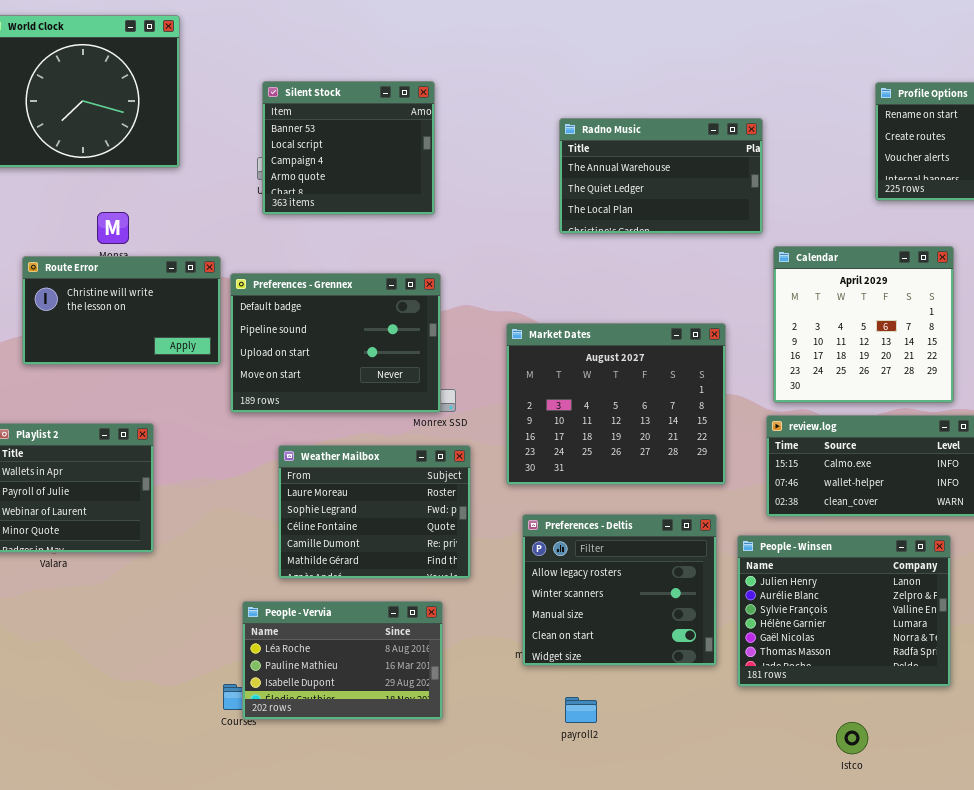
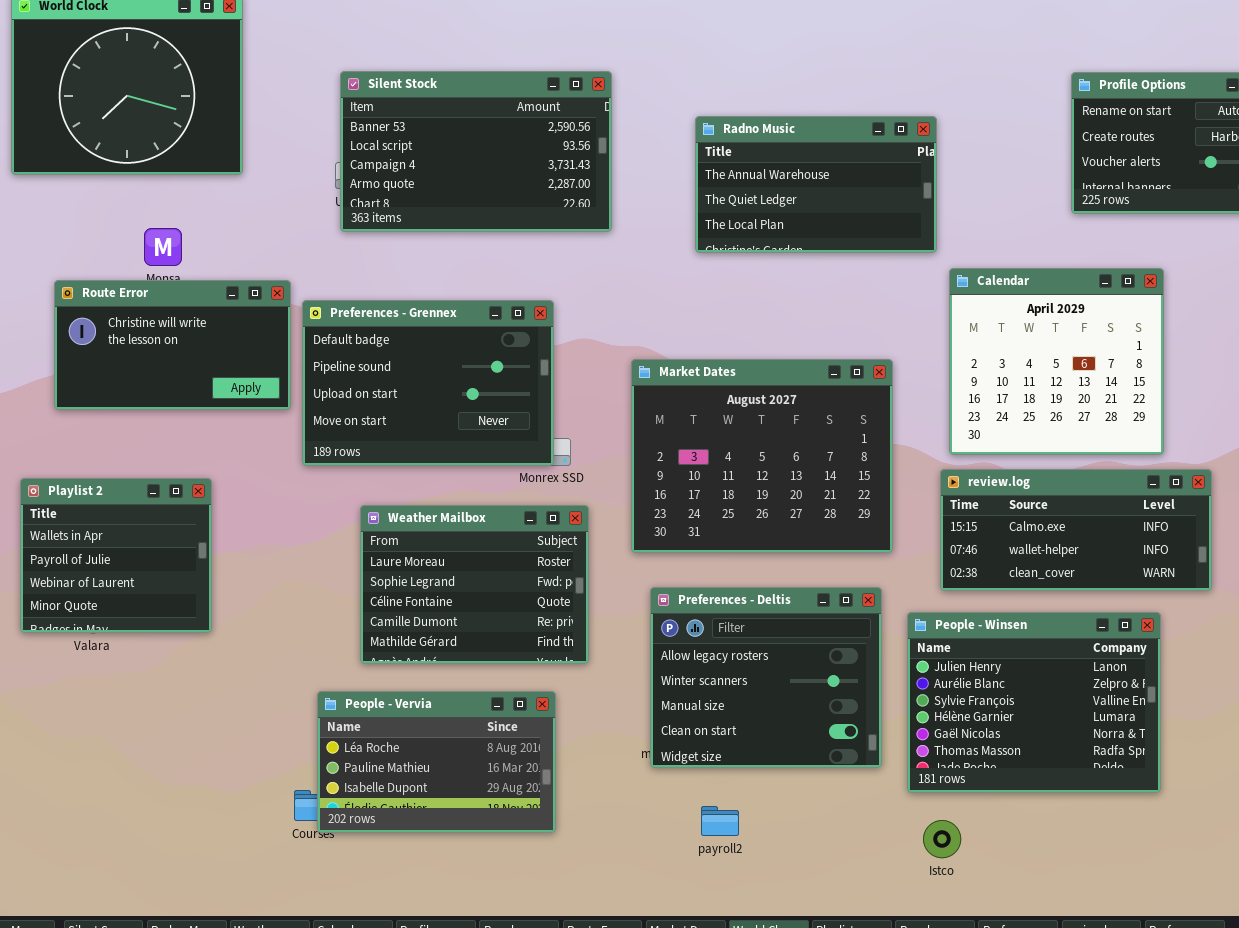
Silent Stock: [262,81,435,215] -> [340,71,612,232], resized
Istco: [836,722,868,754] -> [923,820,961,858], moved

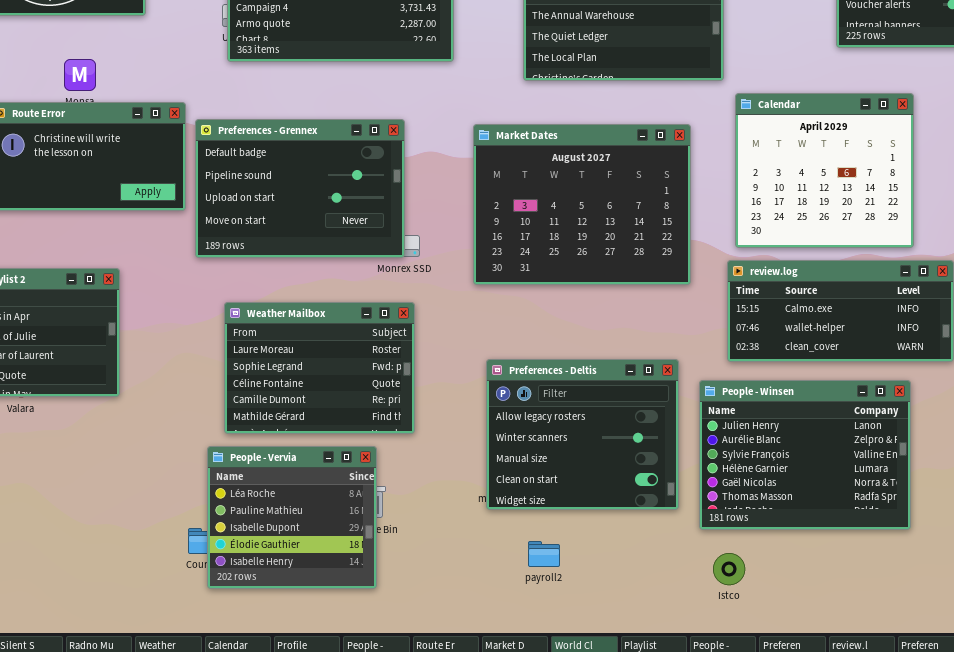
Market Dates: [631,359,893,553] -> [473,124,691,285], moved
Weather Mailbox: [360,505,589,664] -> [224,302,415,434], moved
People - Vervia: [317,691,556,833] -> [207,446,377,589], resized

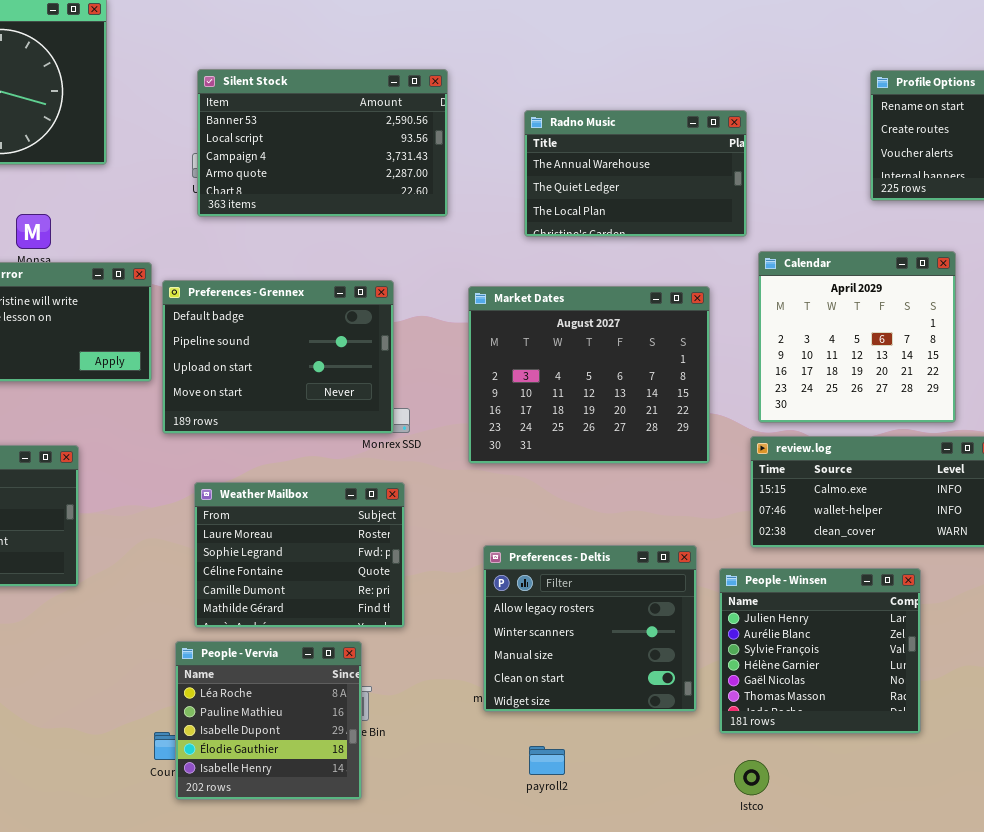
People - Winsen: [699,380,911,530] -> [719,568,921,734], resized

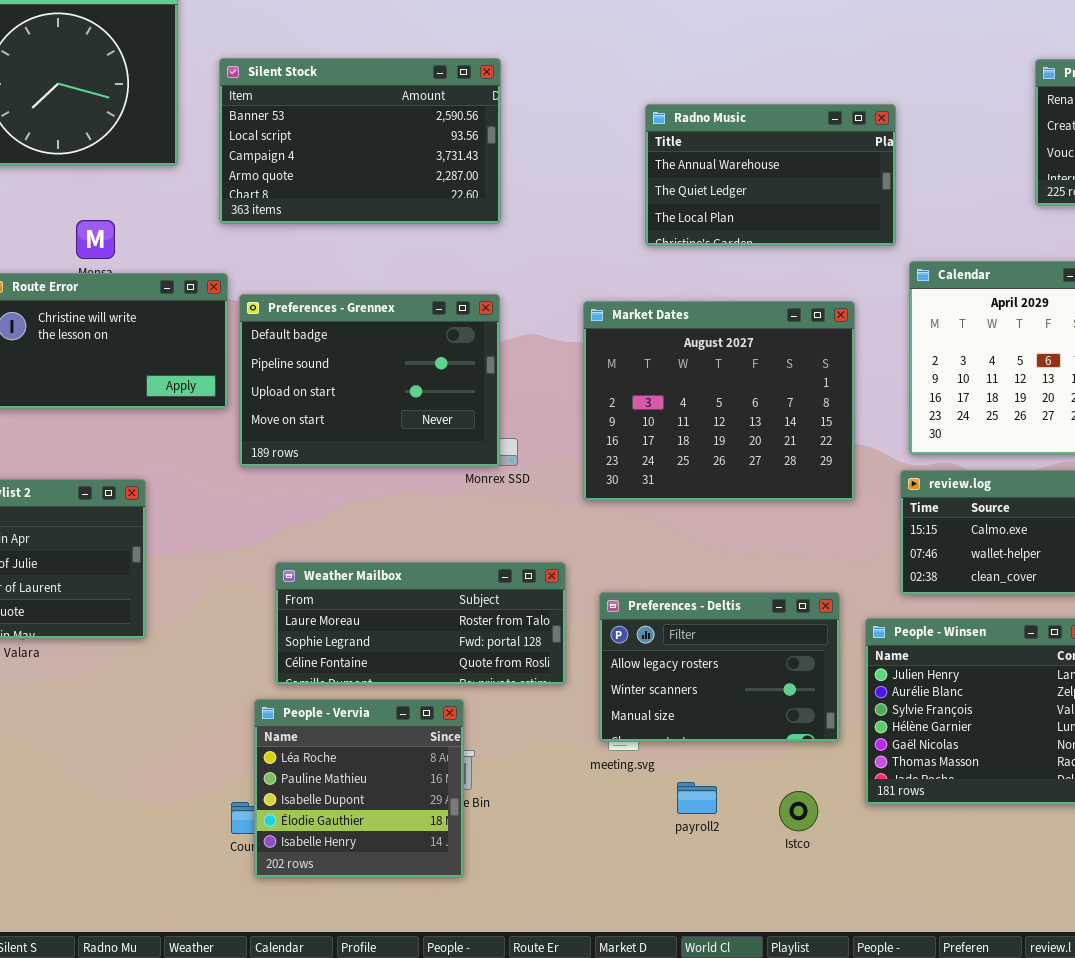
Silent Stock: [197,69,448,217] -> [219,58,501,224], moved
Weather Mailbox: [194,482,405,628] -> [275,562,566,685], resized
Preferences - Deltis: [483,545,697,712] -> [599,592,840,742], resized
payroll2: [529,746,565,775] -> [677,782,717,814], moved
Istco: [734,760,769,795] -> [779,791,818,831], moved

